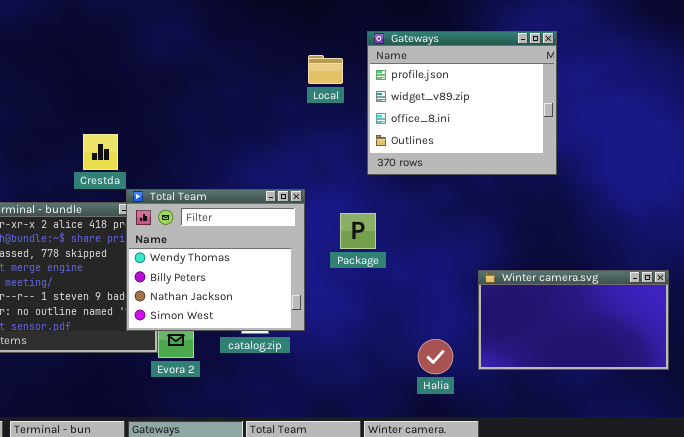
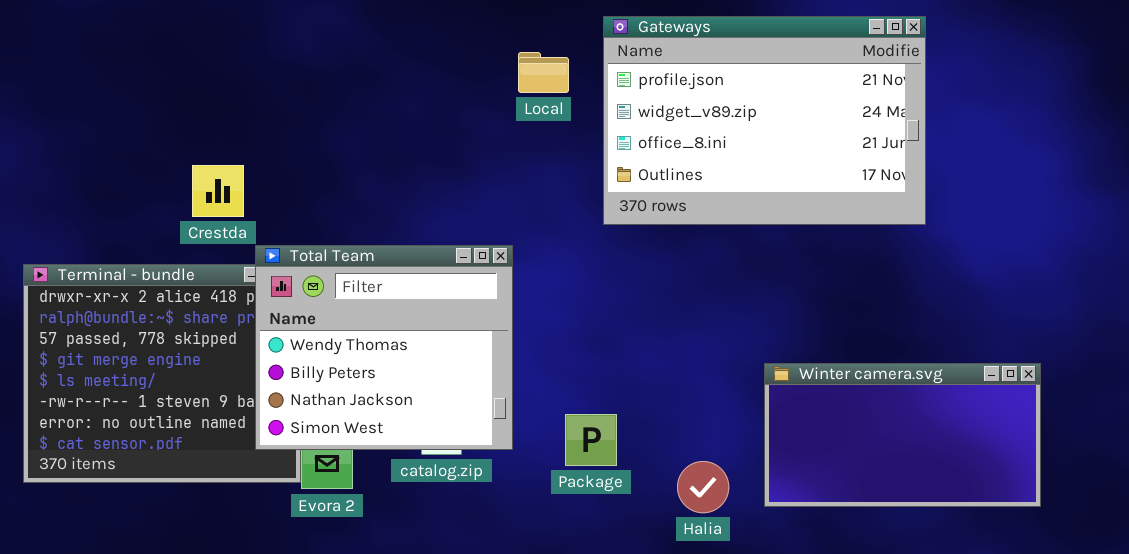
Gateways: [367,31,557,175] -> [603,16,926,225], resized
Package: [340,213,376,249] -> [565,414,617,466], moved

